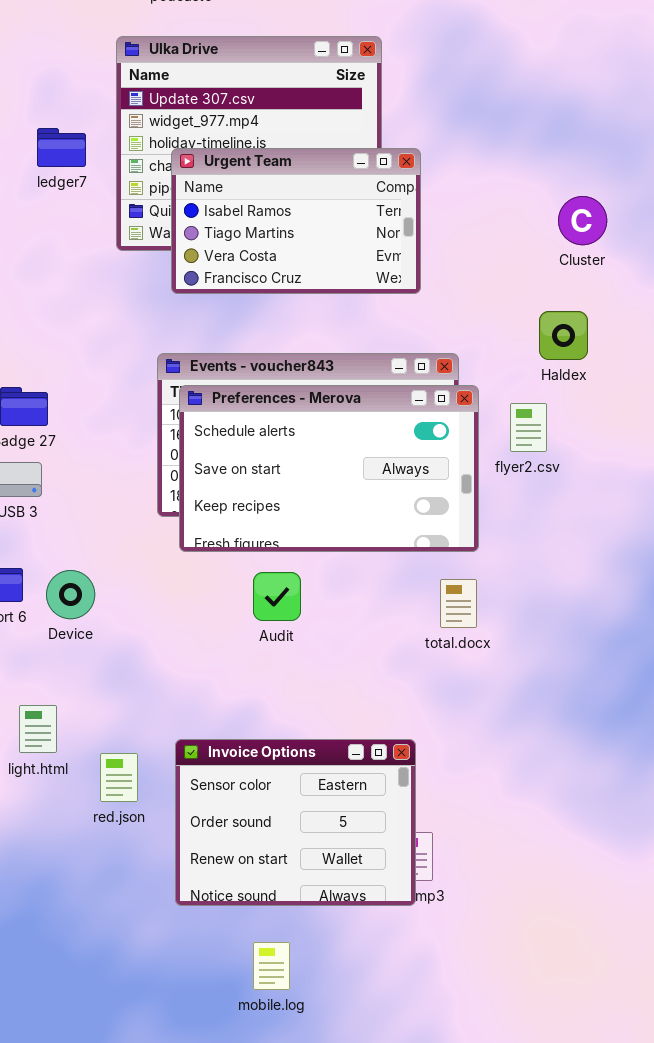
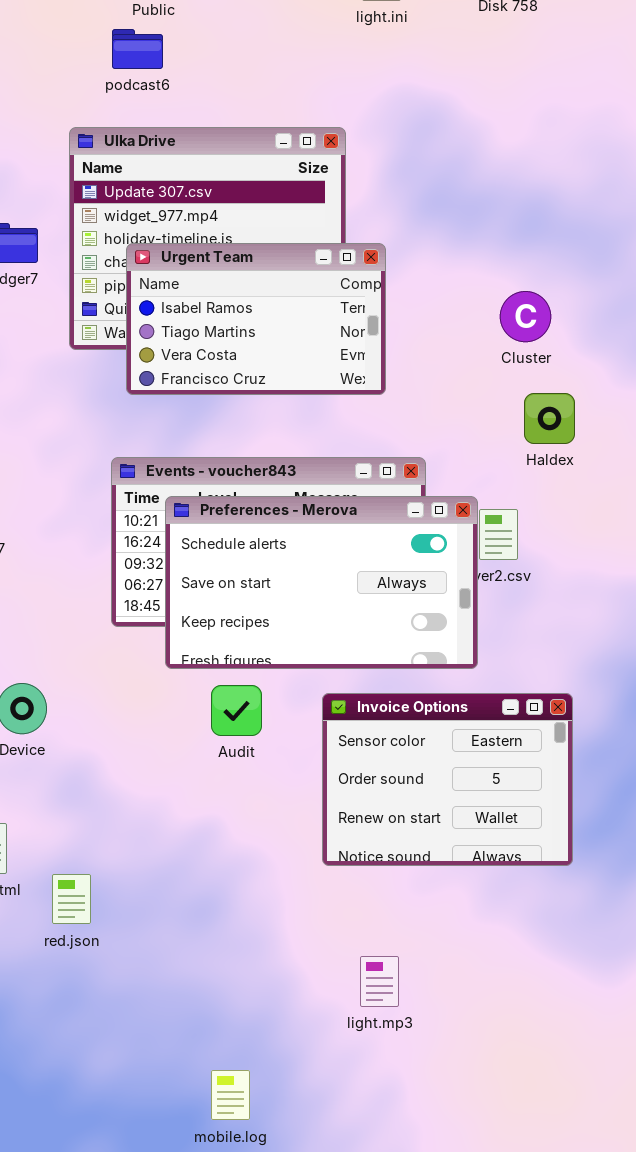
Cluster: [558,196,607,245] -> [500,291,551,342], moved
Haldex: [539,311,588,360] -> [524,393,575,444], moved
Preferences - Merova: [179,385,479,552] -> [165,496,478,669], moved
Invoice Options: [175,739,416,906] -> [322,693,573,866], moved

